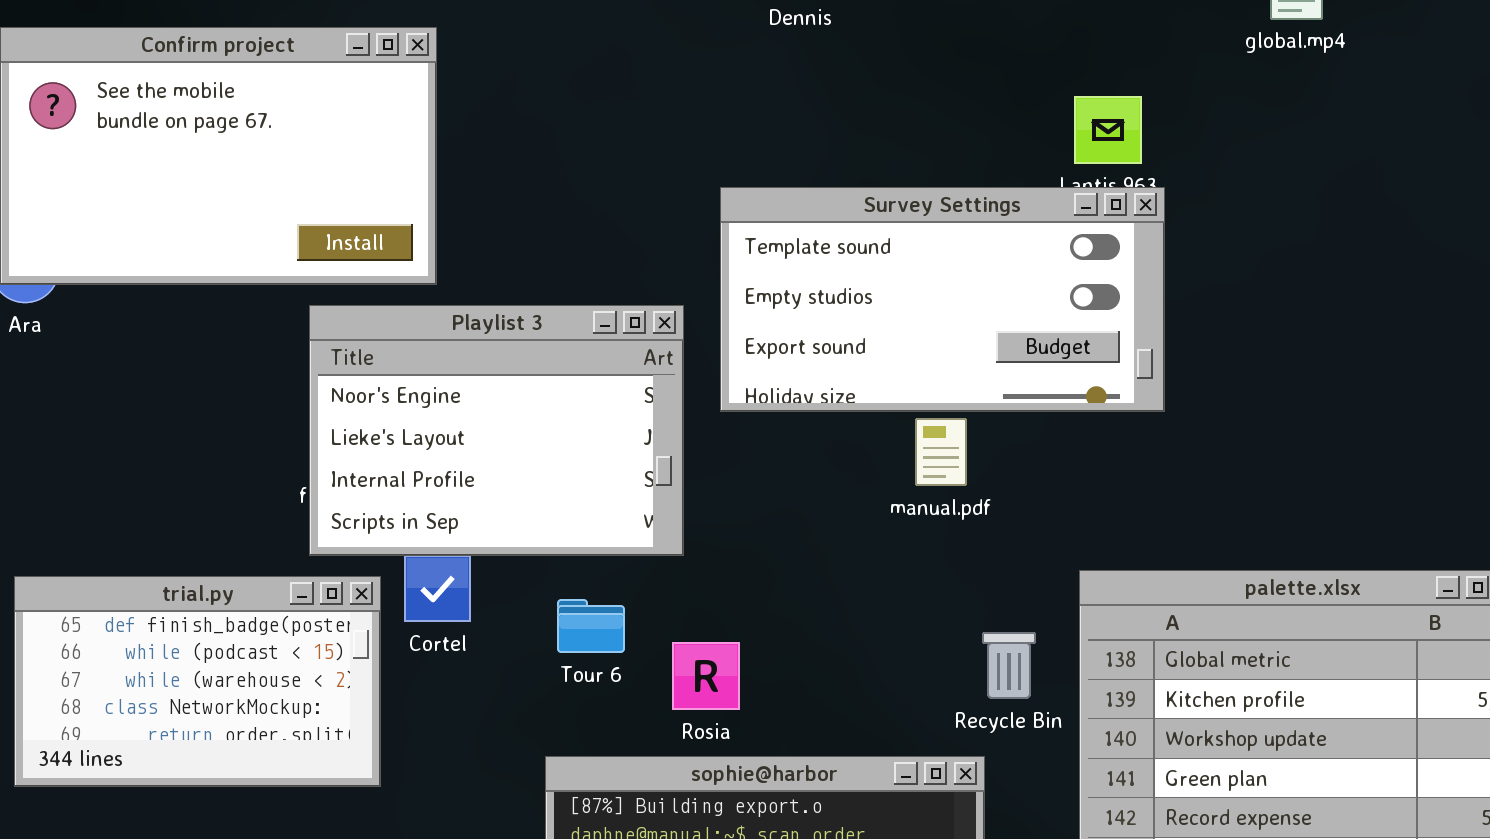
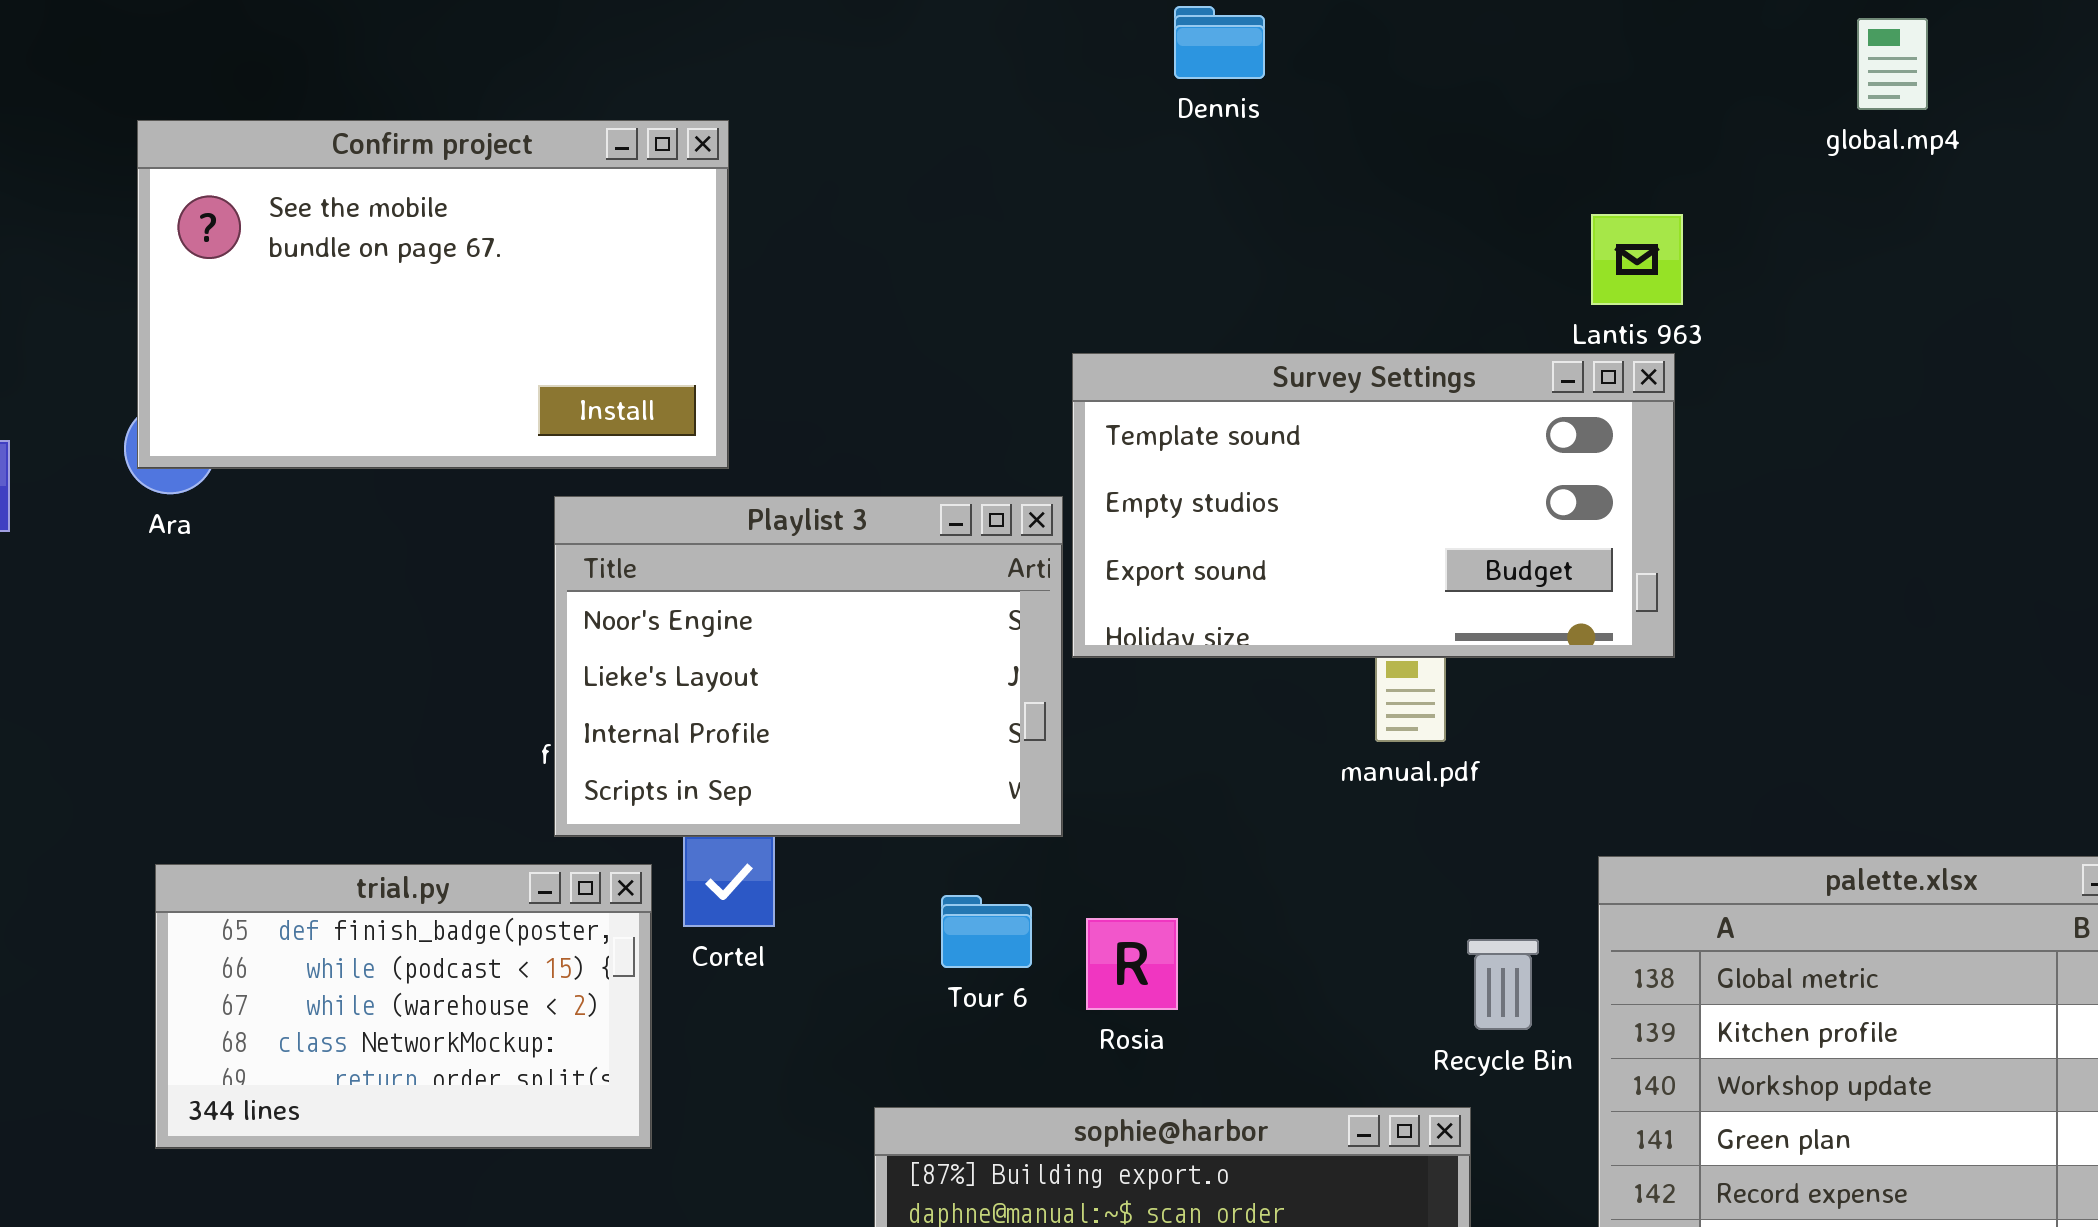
Survey Settings: [720,187,1165,412] -> [1072,353,1675,658], moved
Tour 6: [557,599,625,653] -> [941,895,1032,968], moved
Rosia: [672,642,740,710] -> [1086,918,1178,1010], moved

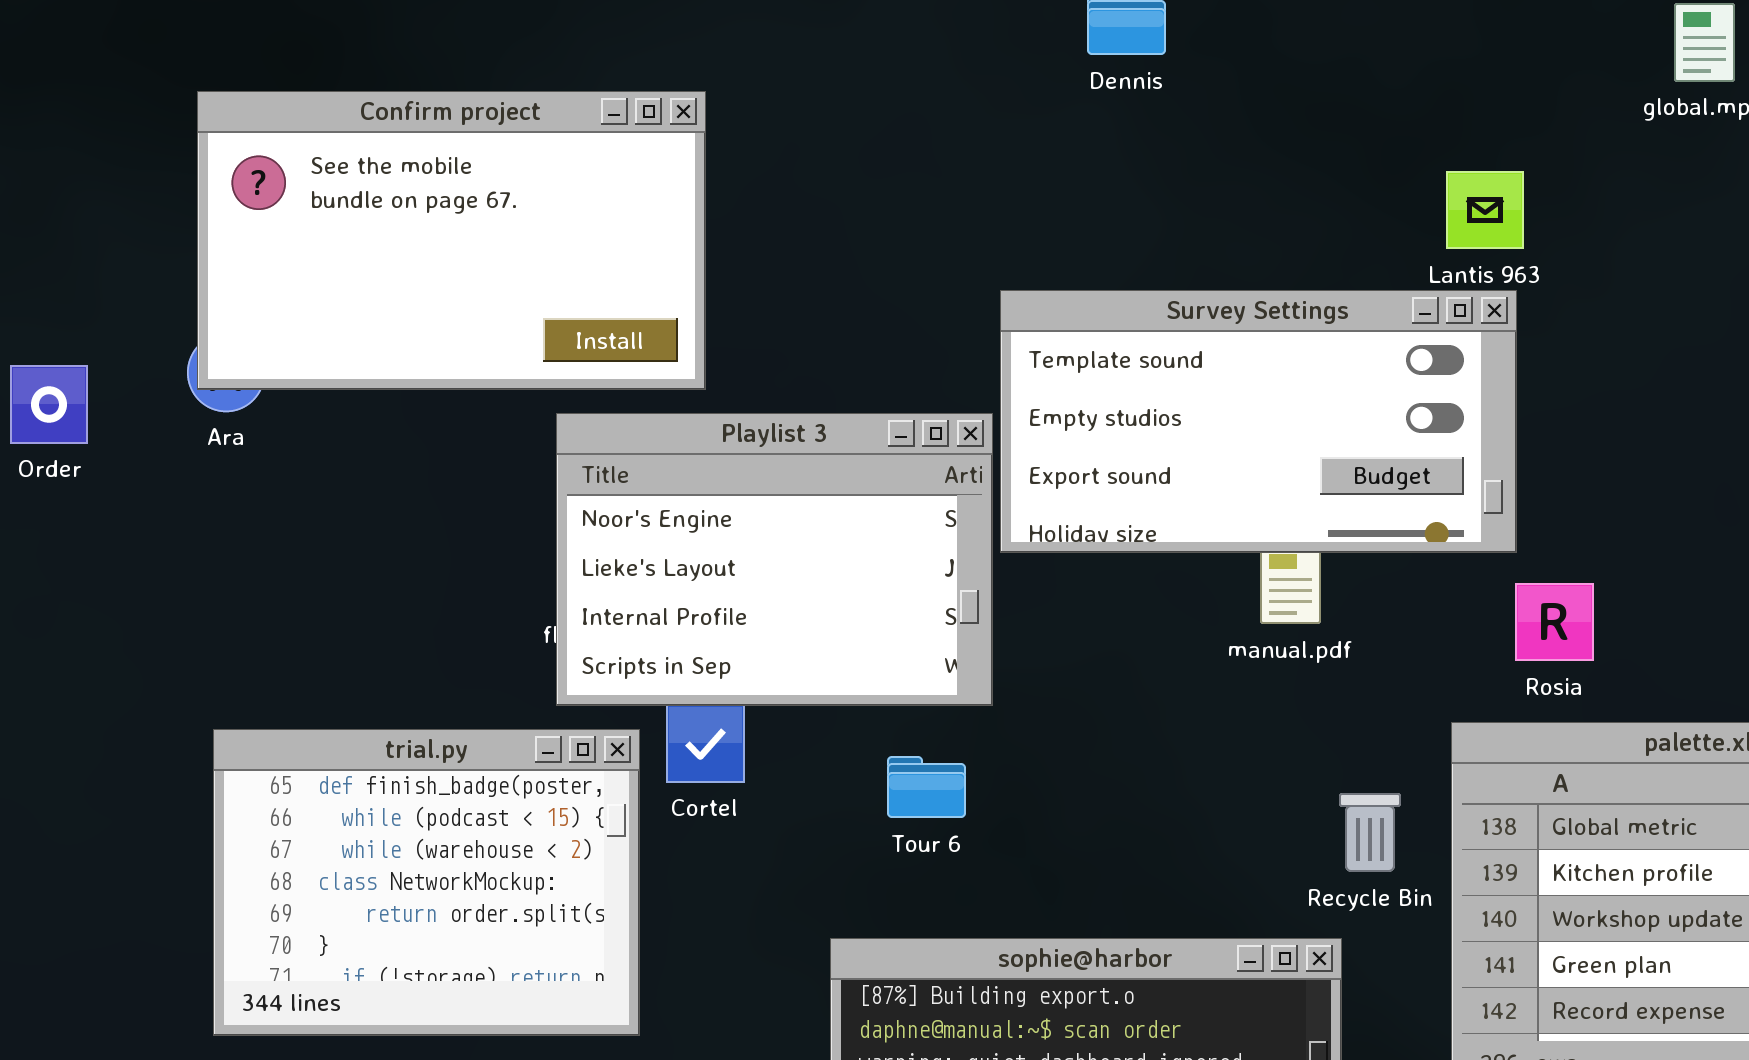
trial.py: [155,864,652,1149] -> [213,729,640,1036], resized
Rosia: [1086,918,1178,1010] -> [1515,583,1594,661], moved

